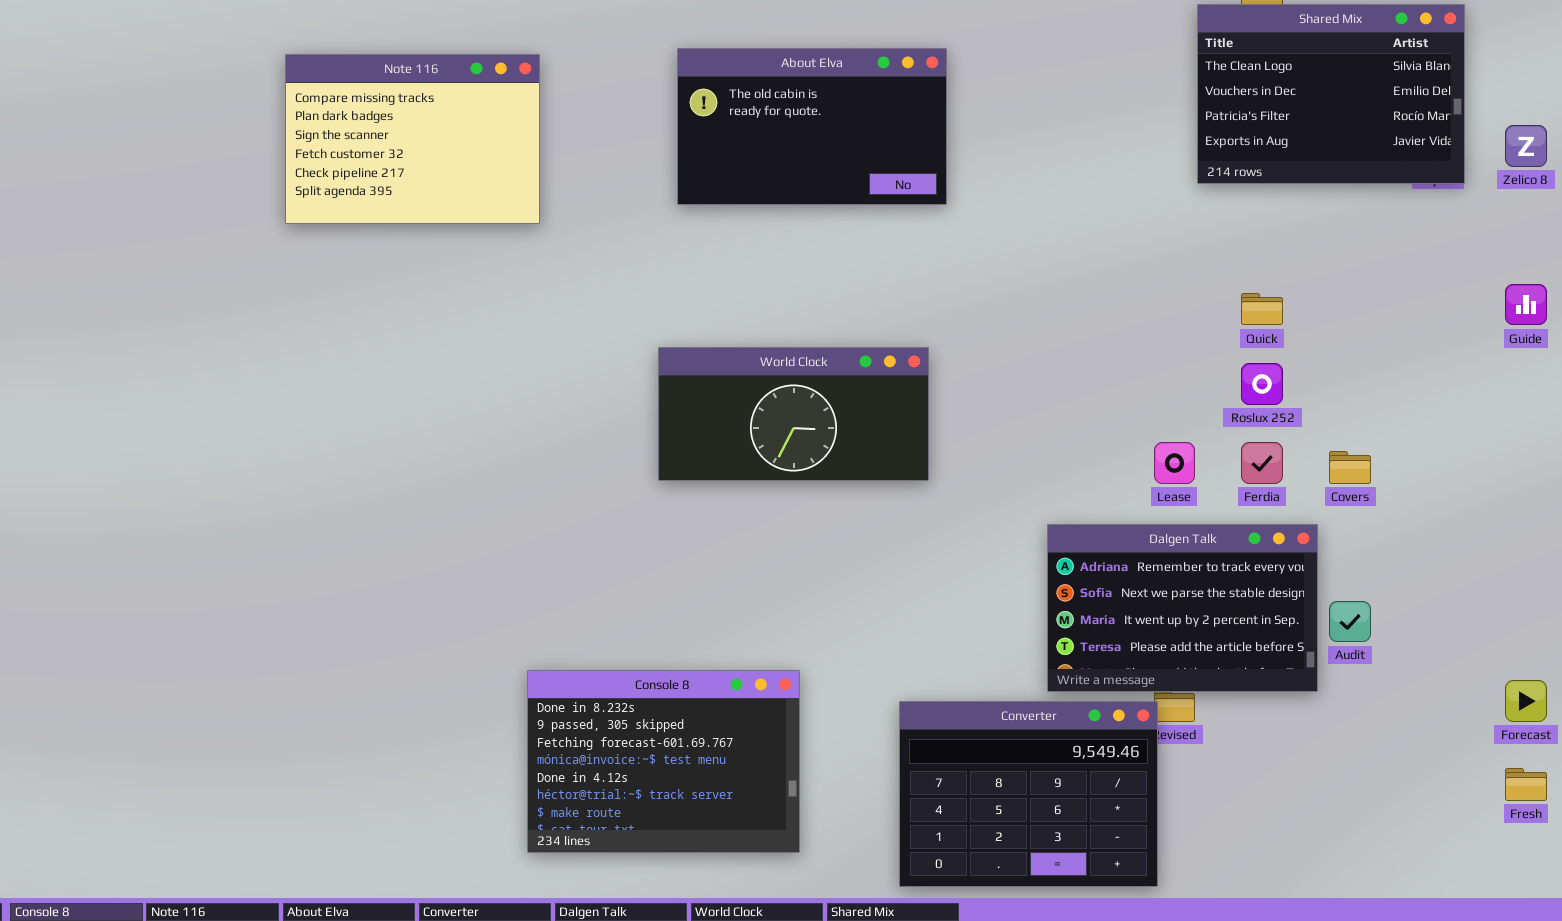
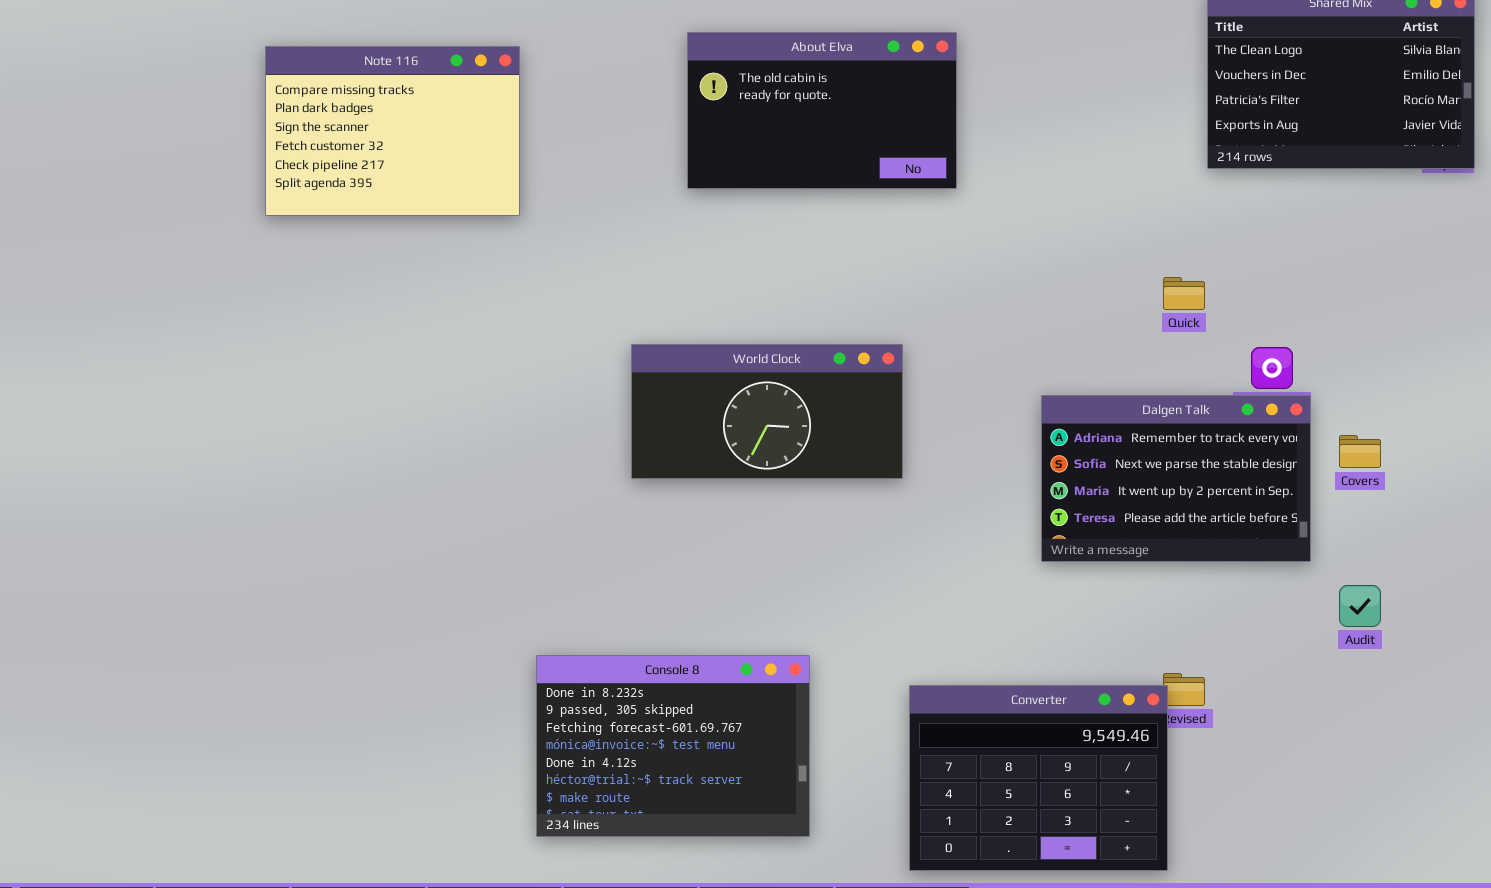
Note 116: [285,54,540,224] -> [265,46,520,216], moved
Quick: [1241,293,1283,325] -> [1163,277,1205,310], moved
World Clock: [658,347,929,481] -> [631,344,903,479], moved
Dalgen Talk: [1047,524,1318,692] -> [1041,395,1311,562], moved

